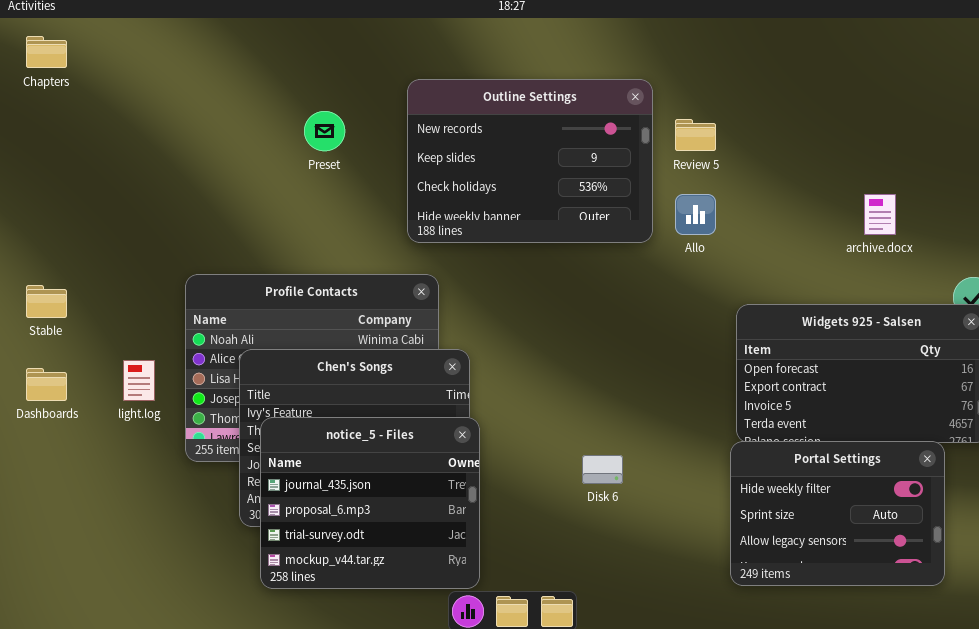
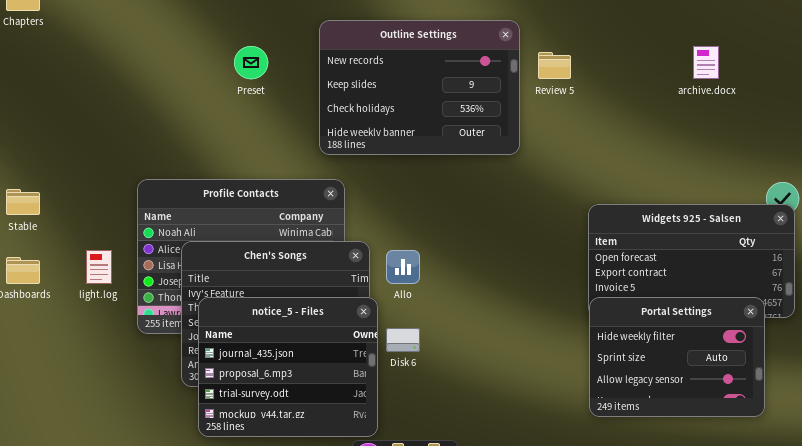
Allo: [675,194,716,235] -> [386,250,420,284], moved
archive.docx: [864,194,896,235] -> [693,46,719,79], moved
Portal Settings: [730,441,945,586] -> [589,297,765,417], moved
Disk 6: [582,455,623,484] -> [386,328,420,352], moved

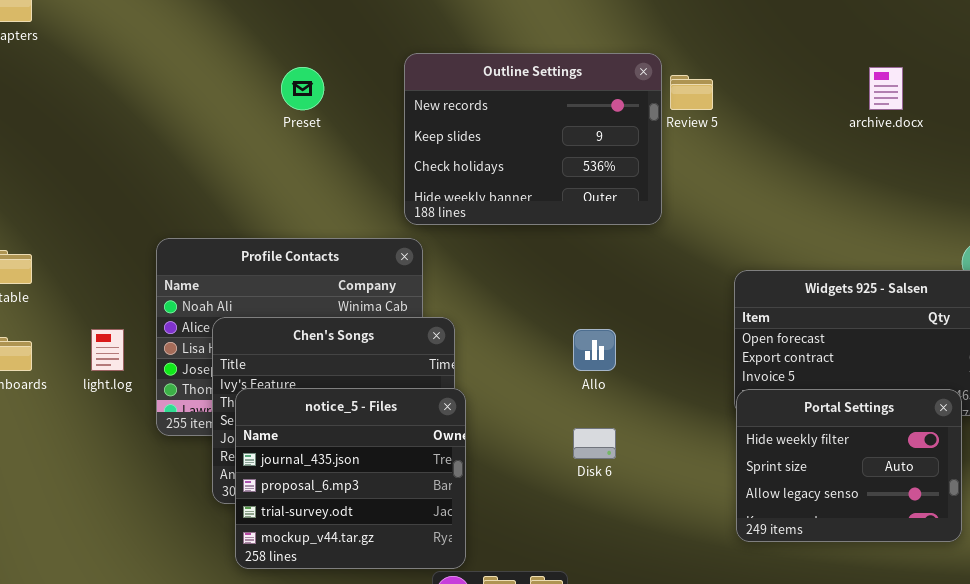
Outline Settings: [319,20,520,155] -> [404,53,662,225], moved
Allo: [386,250,420,284] -> [573,329,616,371], moved
Disk 6: [386,328,420,352] -> [573,428,616,459], moved

